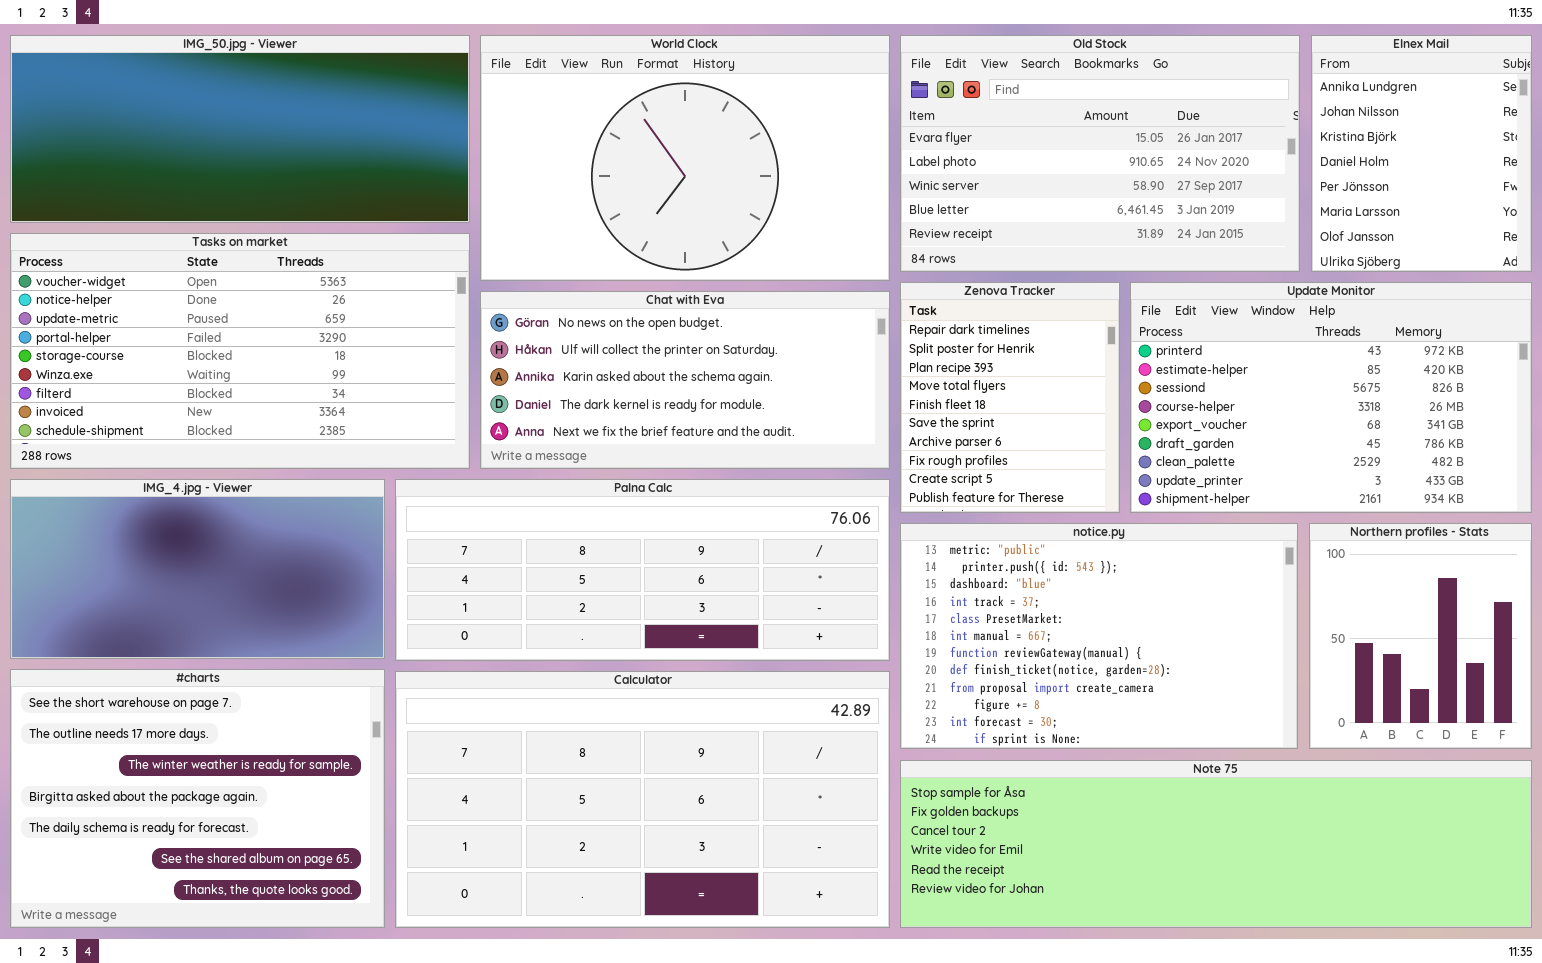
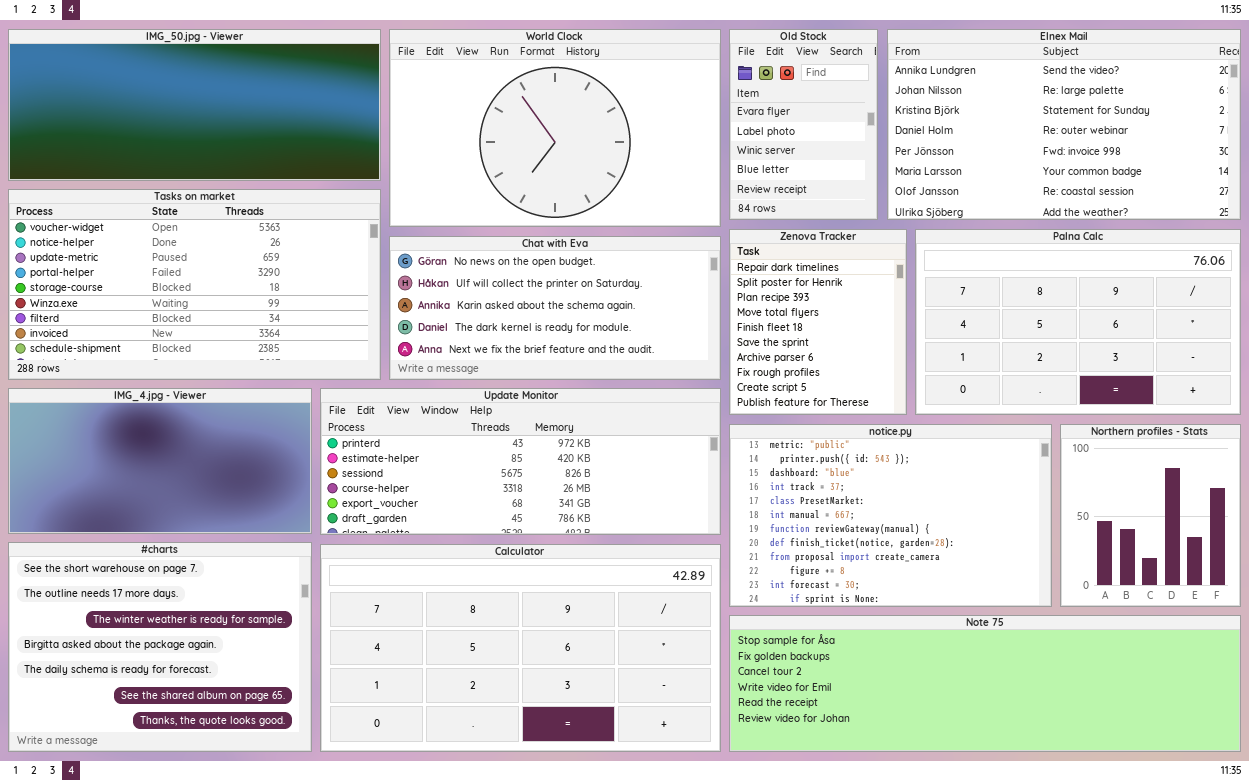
Old Stock: [900,35,1300,272] -> [729,29,878,220], resized
Elnex Mail: [1311,35,1532,272] -> [887,29,1241,220], resized
Update Monitor: [1130,282,1532,513] -> [320,388,721,535], moved, resized
Palna Calc: [395,479,890,661] -> [915,229,1241,415], moved, resized

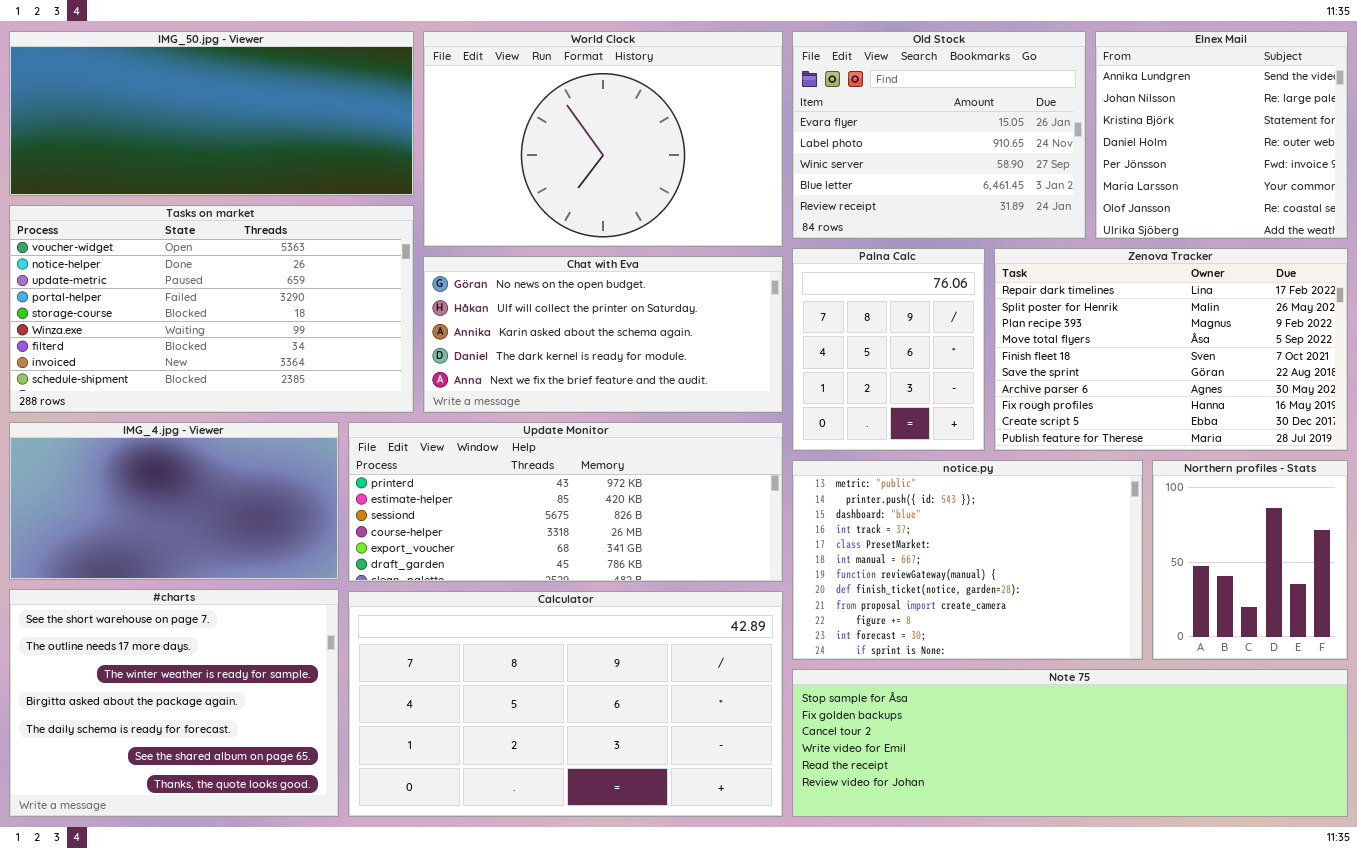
Old Stock: [729,29,878,220] -> [792,31,1086,239], resized
Elnex Mail: [887,29,1241,220] -> [1095,31,1348,239], resized
Zenova Tracker: [729,229,907,415] -> [994,248,1348,451], moved, resized
Palna Calc: [915,229,1241,415] -> [792,248,985,451], moved, resized

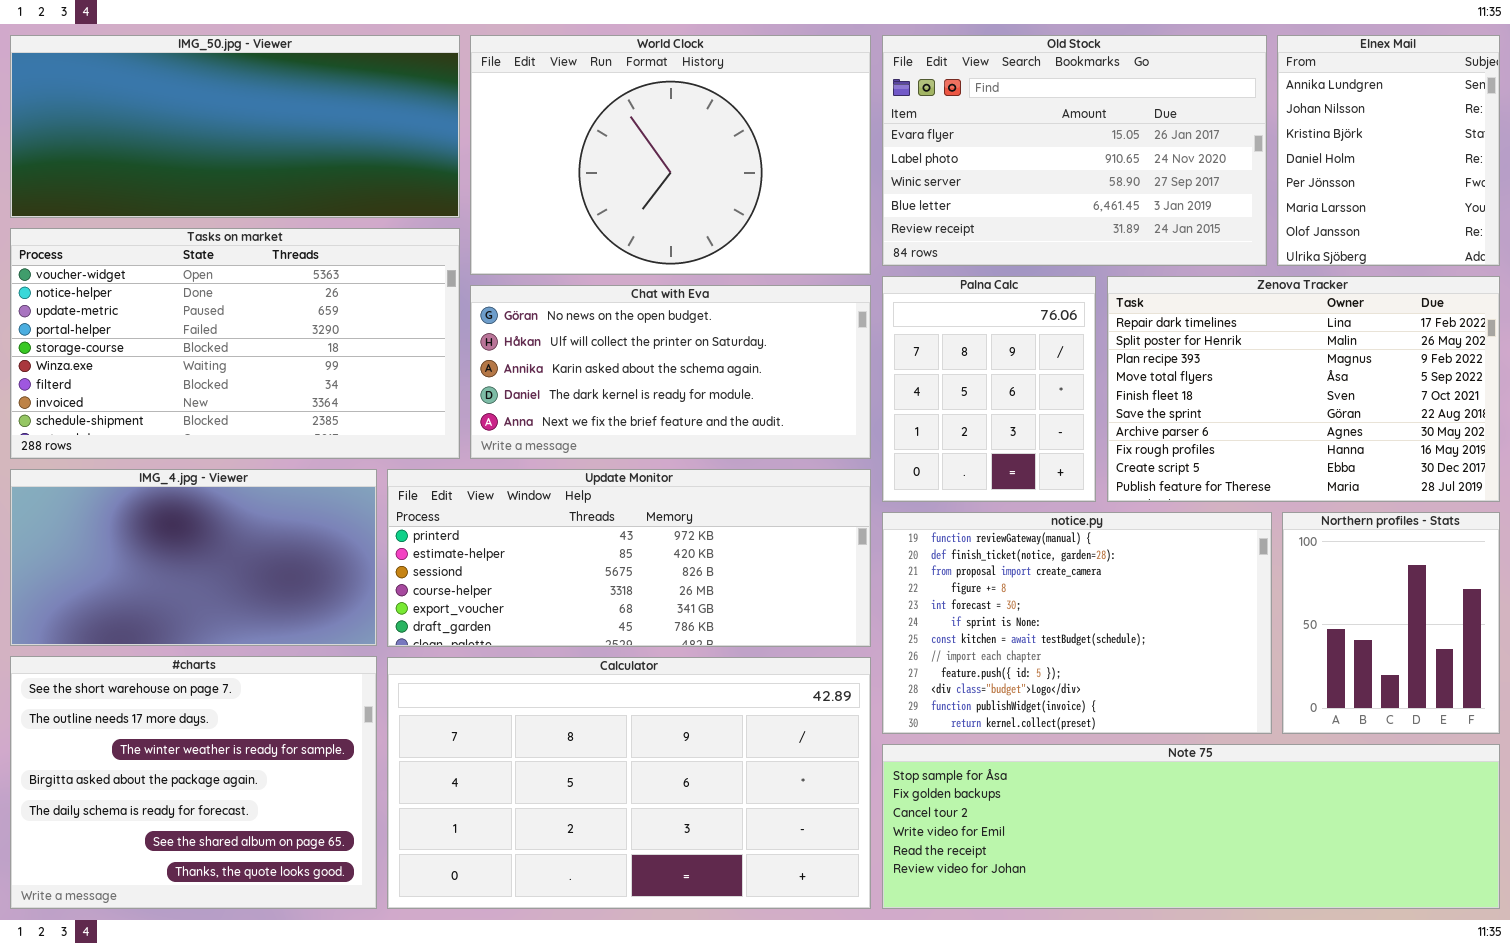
Old Stock: [792,31,1086,239] -> [882,35,1267,266], resized
Elnex Mail: [1095,31,1348,239] -> [1277,35,1500,266], resized
notice.py: [792,460,1143,660] -> [882,512,1272,734], scrolled down 6 rows

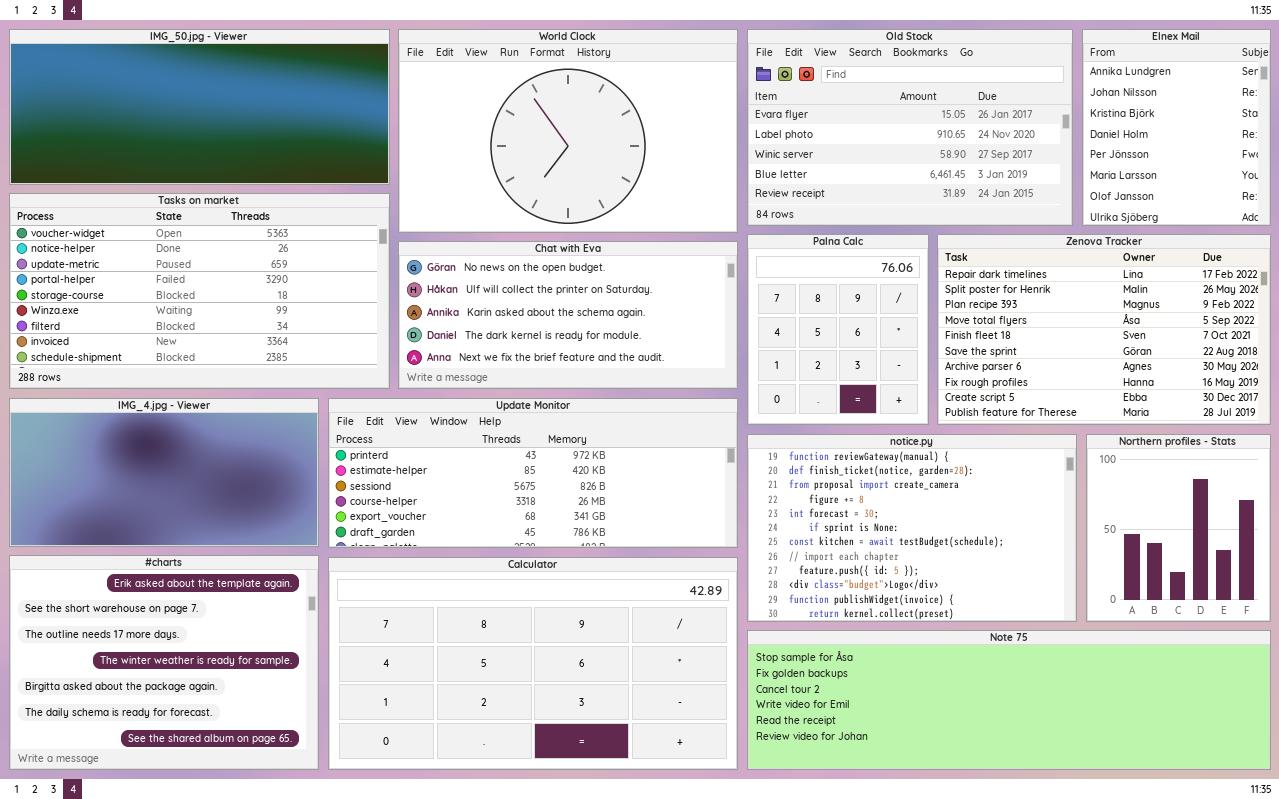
#charts: [10,656,377,909] -> [9,555,319,770], scrolled up 1 row

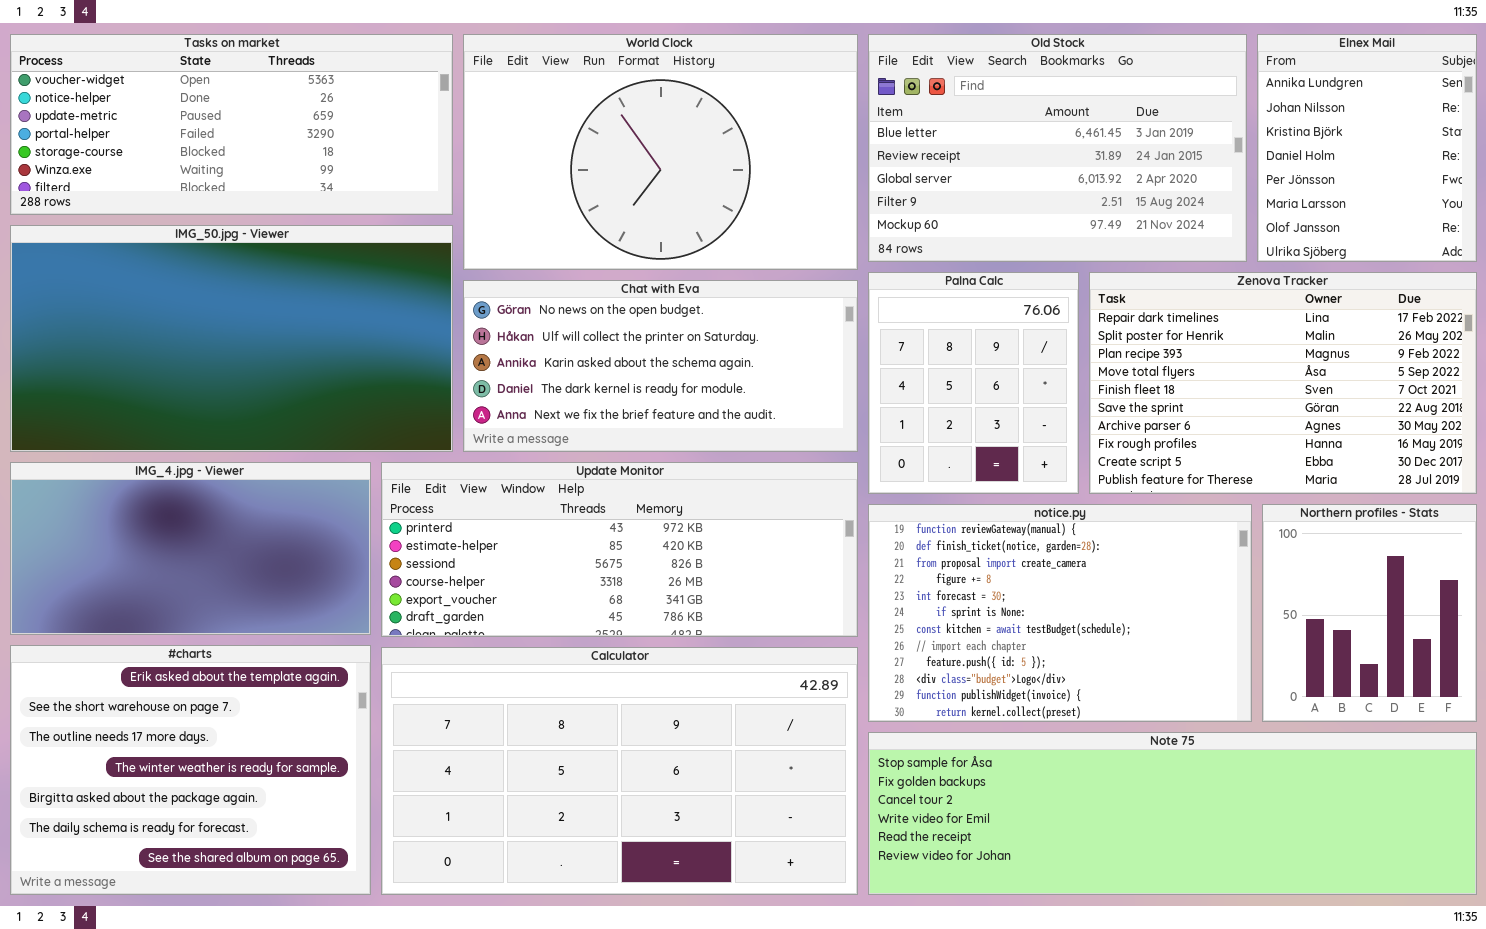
IMG_50.jpg - Viewer: [9,29,390,185] -> [10,225,453,452], moved, resized
Old Stock: [747,29,1073,226] -> [868,34,1247,262], scrolled down 3 rows
Tasks on market: [9,193,390,389] -> [10,34,453,215], moved, resized

